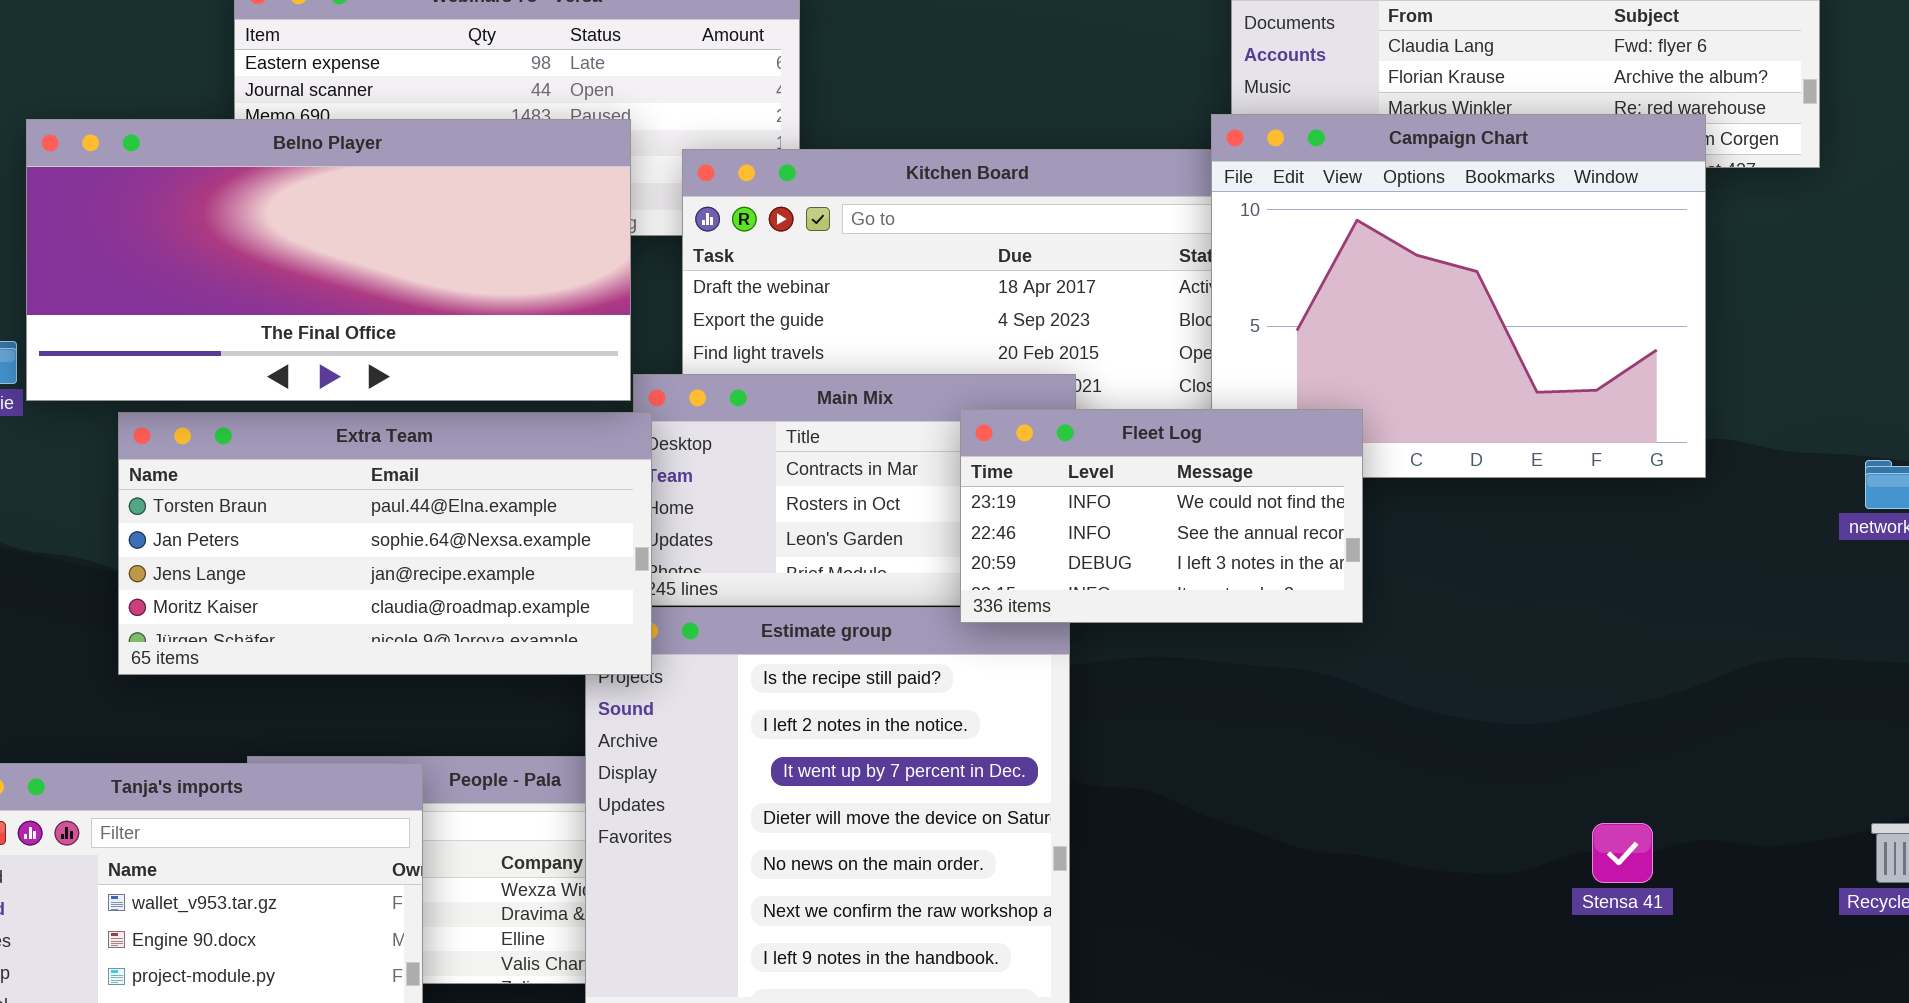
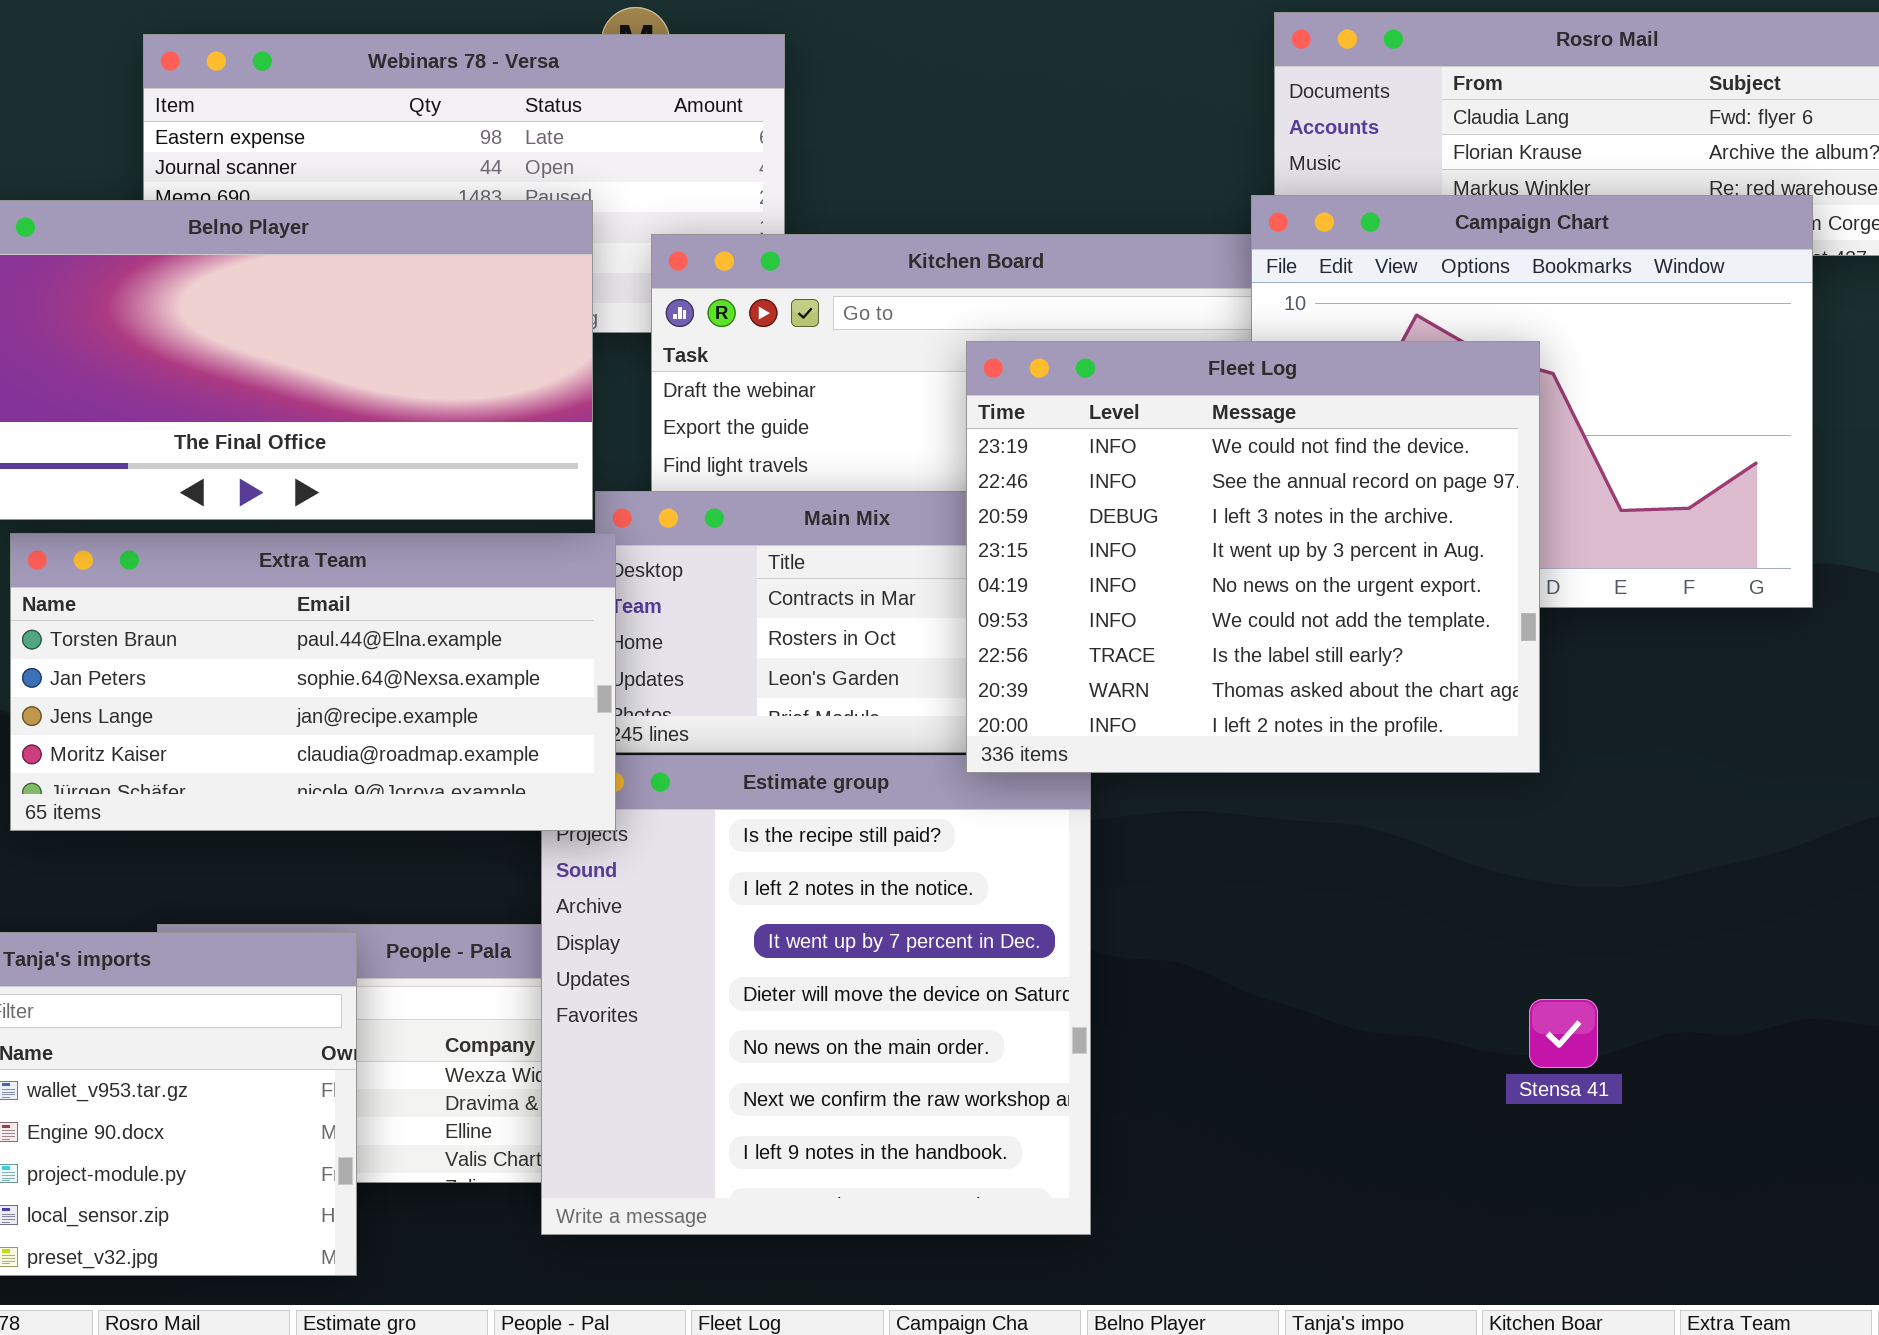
Fleet Log: [960,409,1363,623] -> [966,341,1540,773], resized
Stensa 41: [1592,823,1653,883] -> [1529,999,1598,1068], moved

